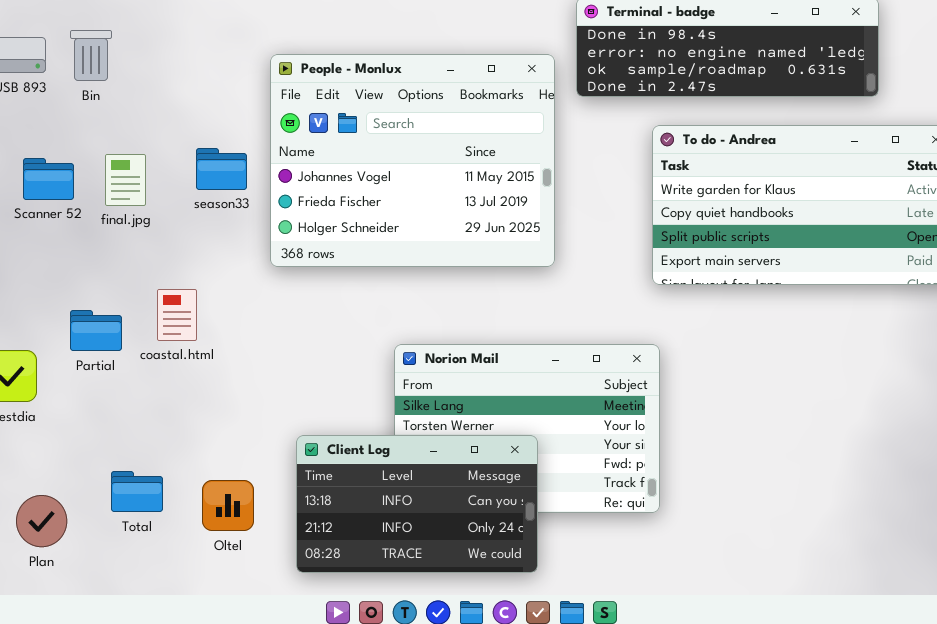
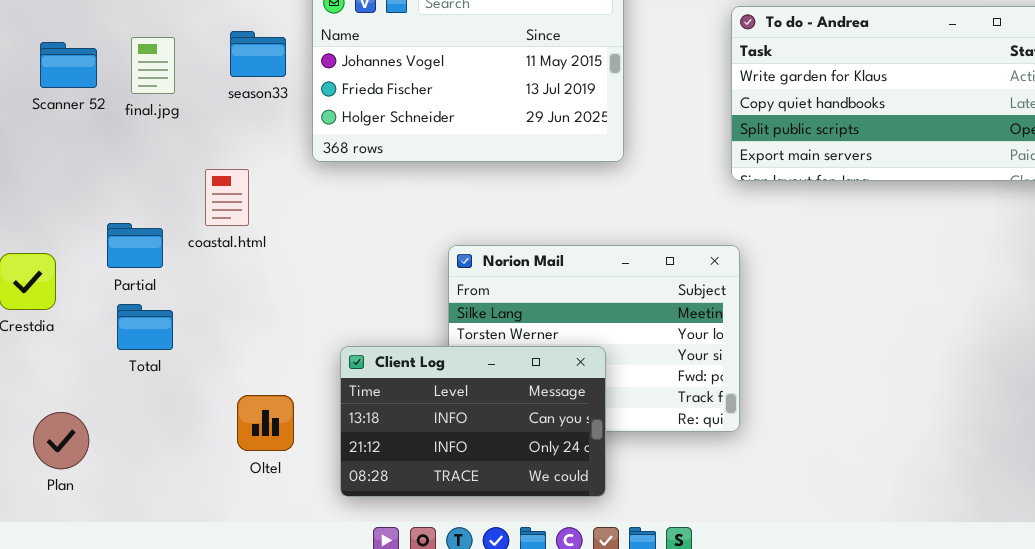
coastal.html: [157,289,197,341] -> [205,169,249,226], moved
Partial: [70,310,122,351] -> [107,223,163,268], moved
Total: [111,471,163,512] -> [117,304,173,350], moved

